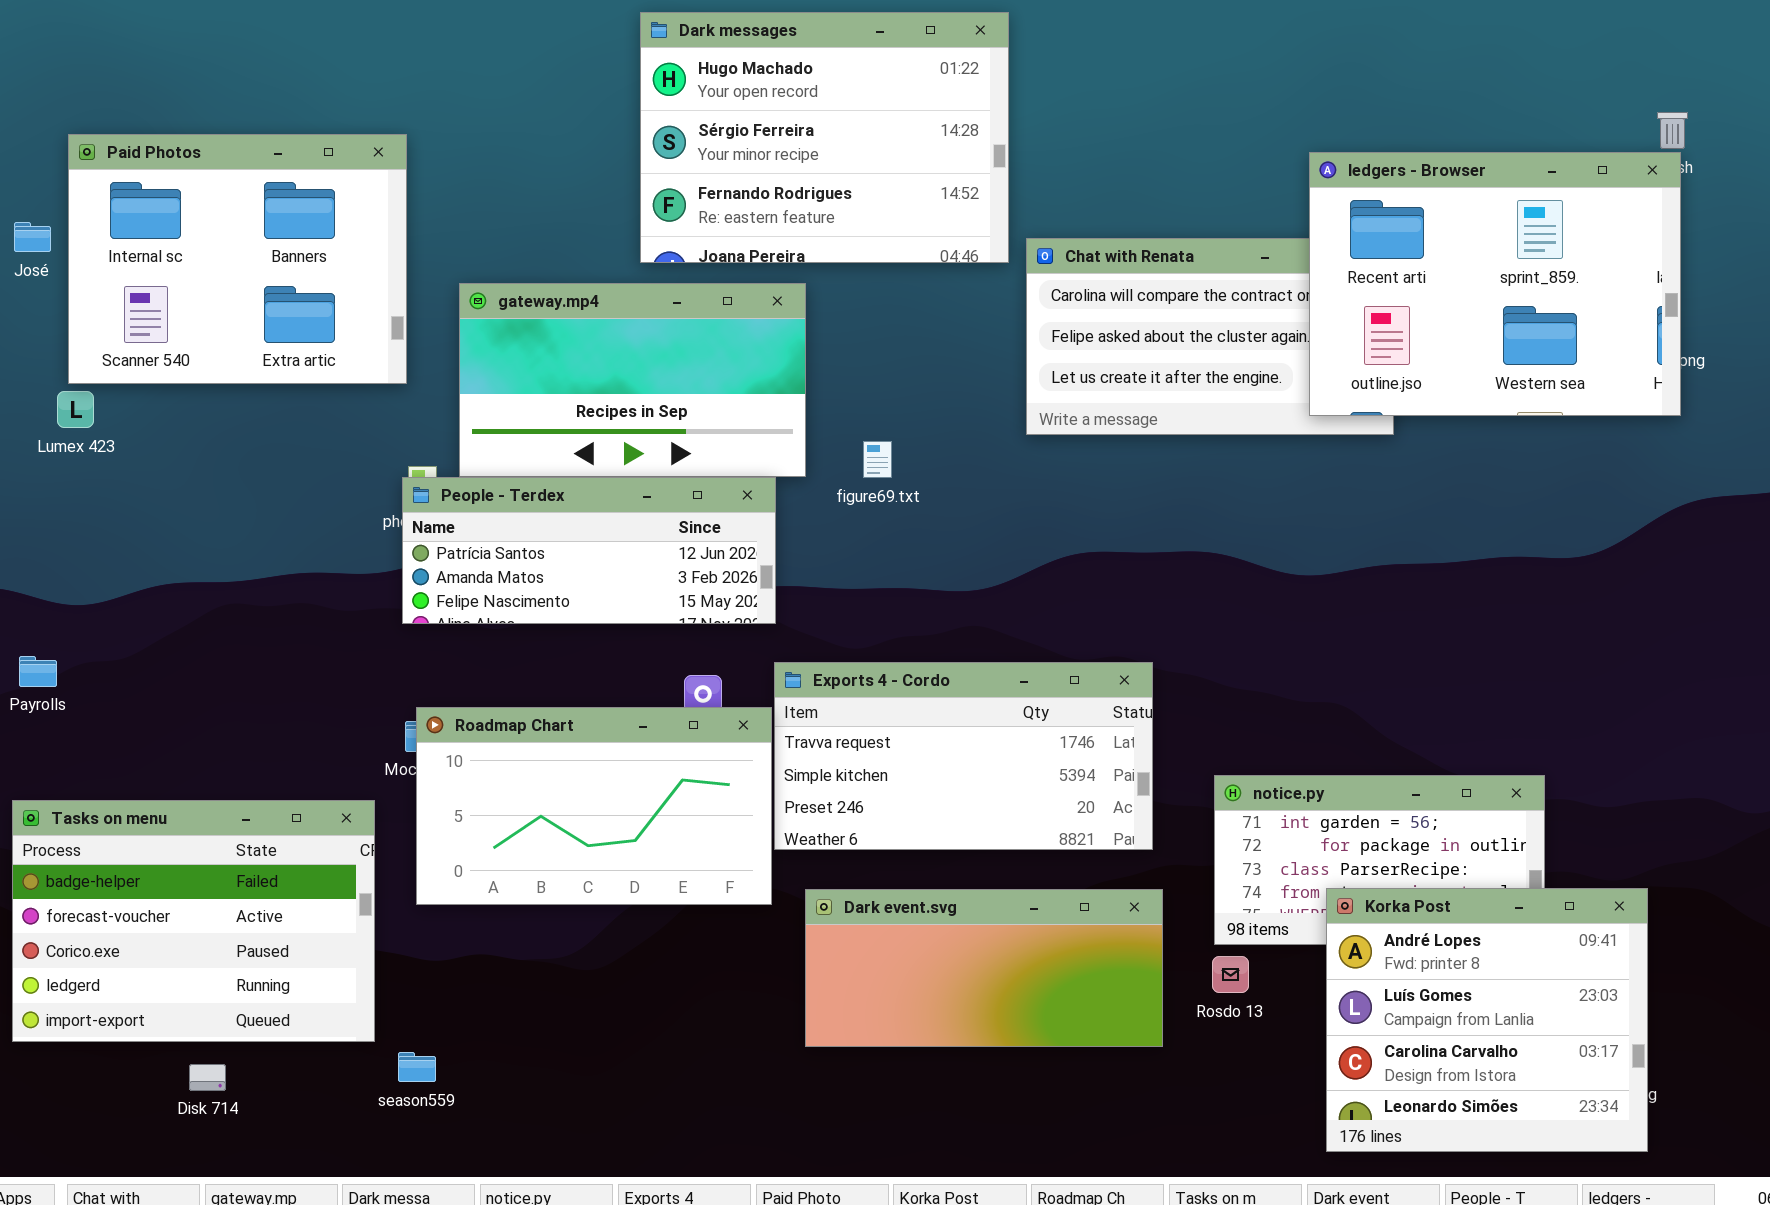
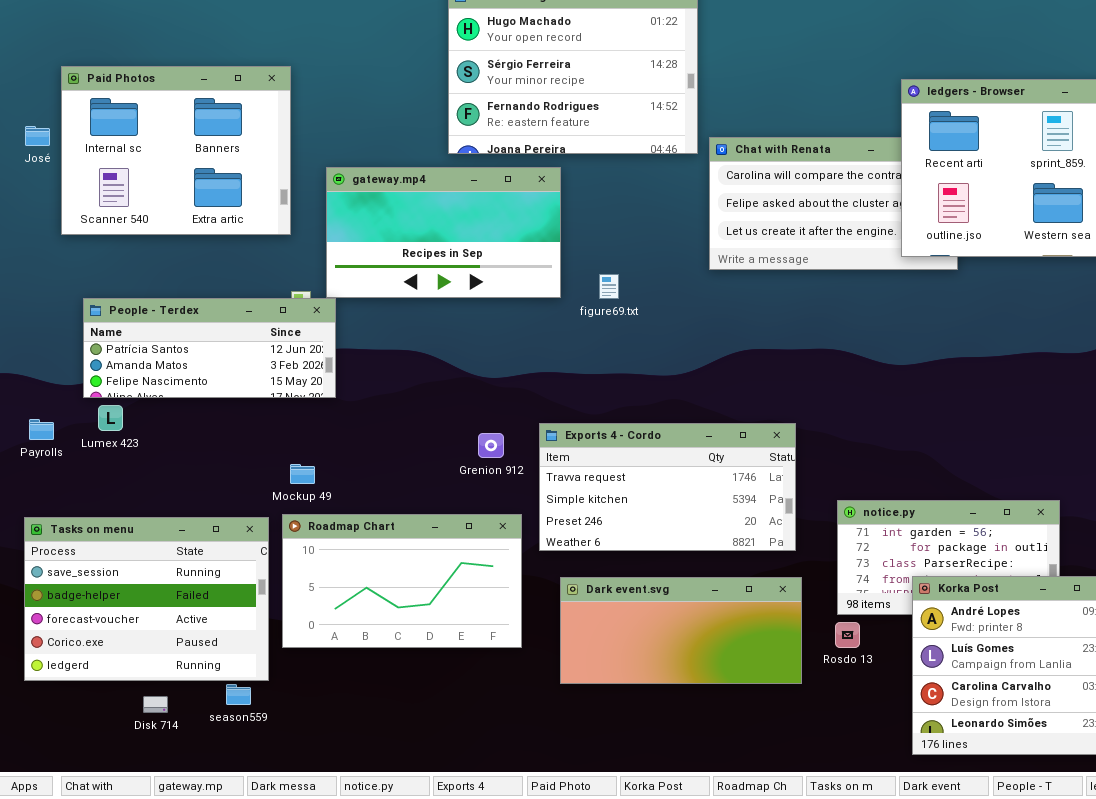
Lumex 423: [57,391,94,428] -> [98,405,123,431], moved
People - Terdex: [402,477,776,624] -> [83,298,336,398], moved
Roadmap Chart: [416,707,772,905] -> [282,514,522,648], moved
Tasks on menu: [12,800,375,1042] -> [24,517,269,681], scrolled up 1 row
season559: [398,1052,436,1082] -> [226,684,251,705], moved

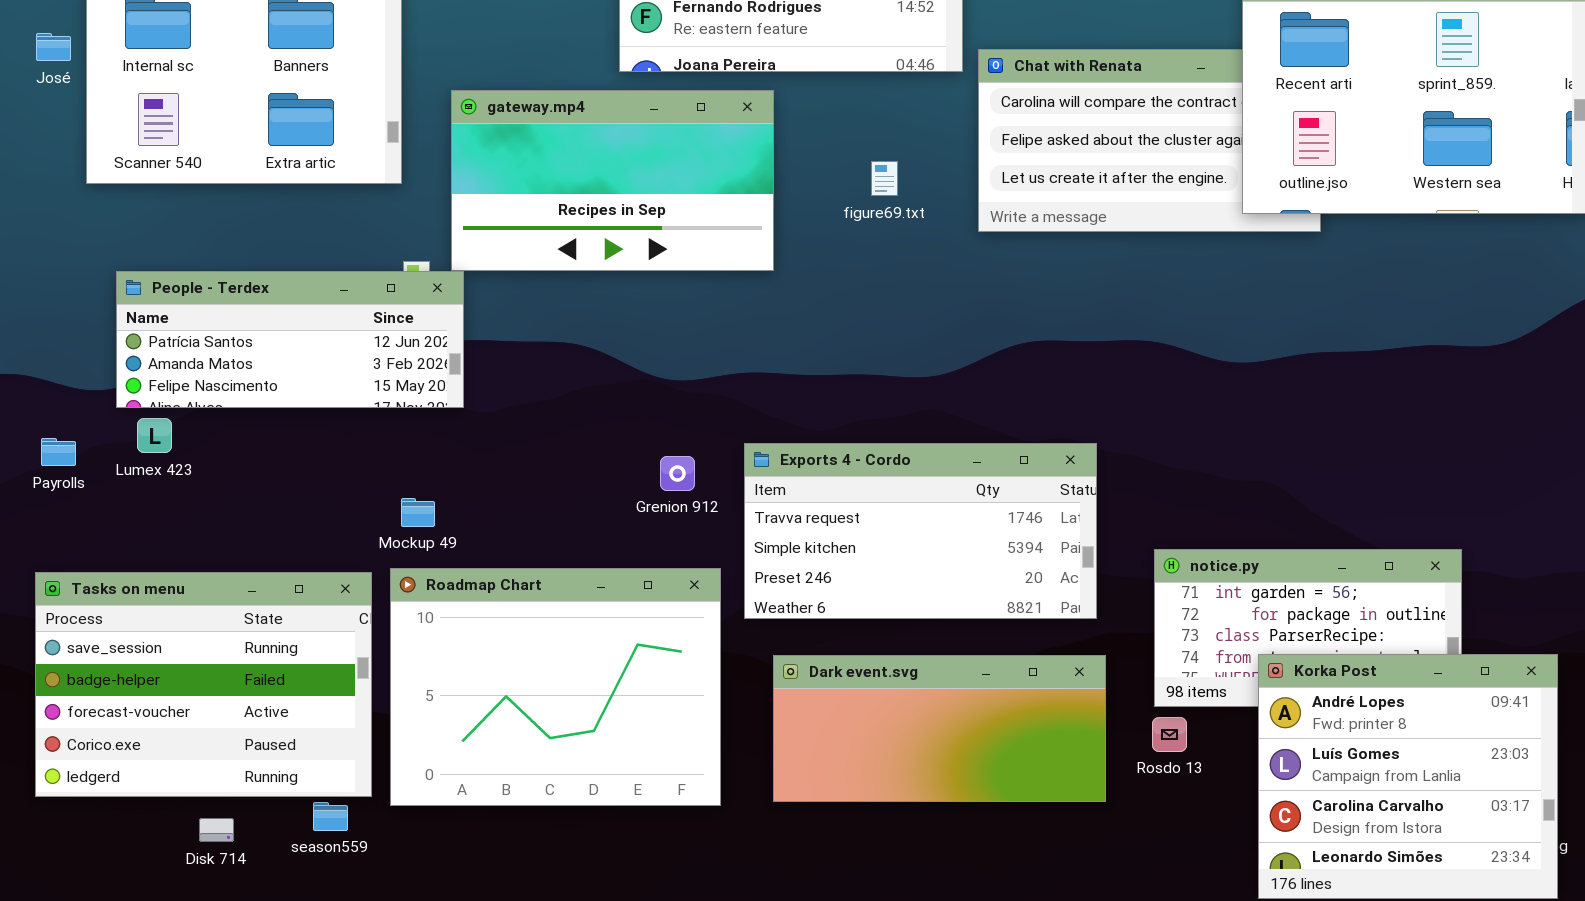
figure69.txt: [599,274,619,299] -> [871,161,898,196], moved
Roadmap Chart: [282,514,522,648] -> [390,568,721,806], resized

